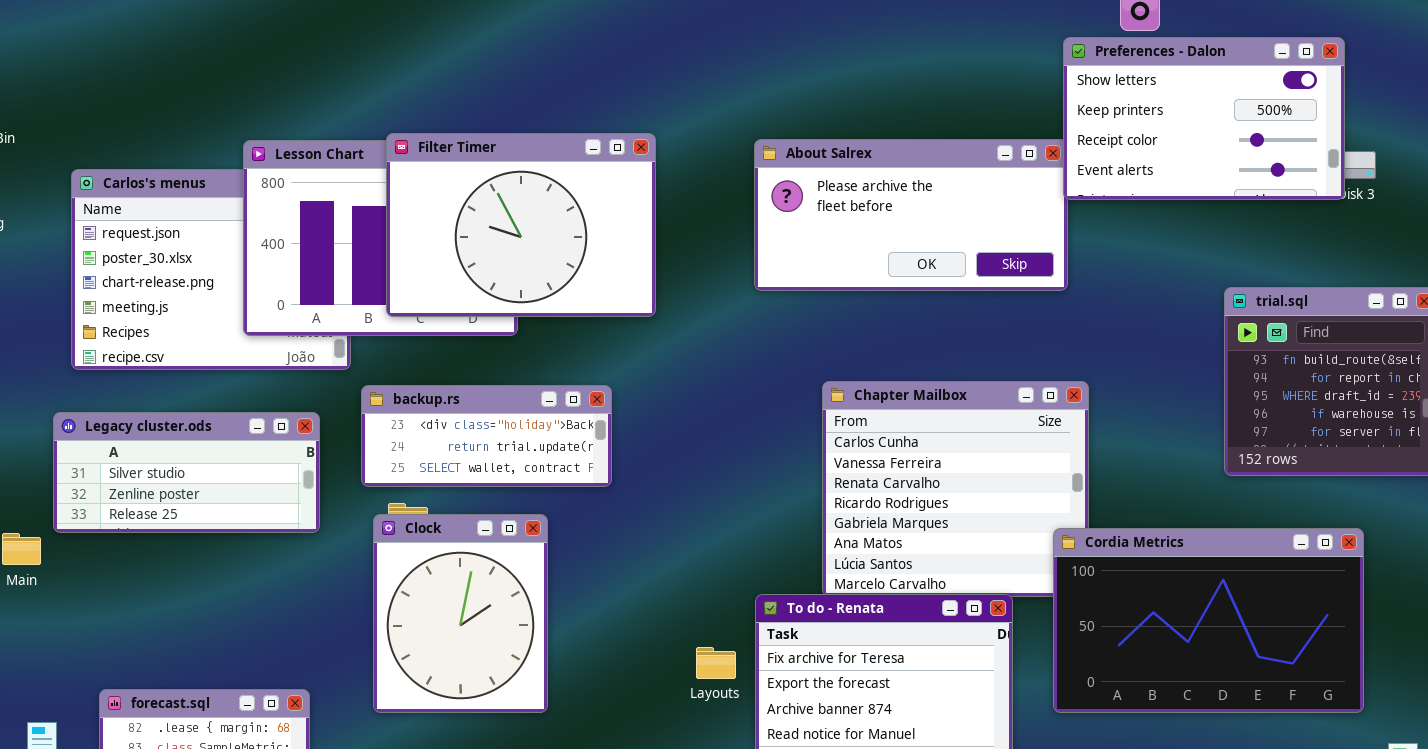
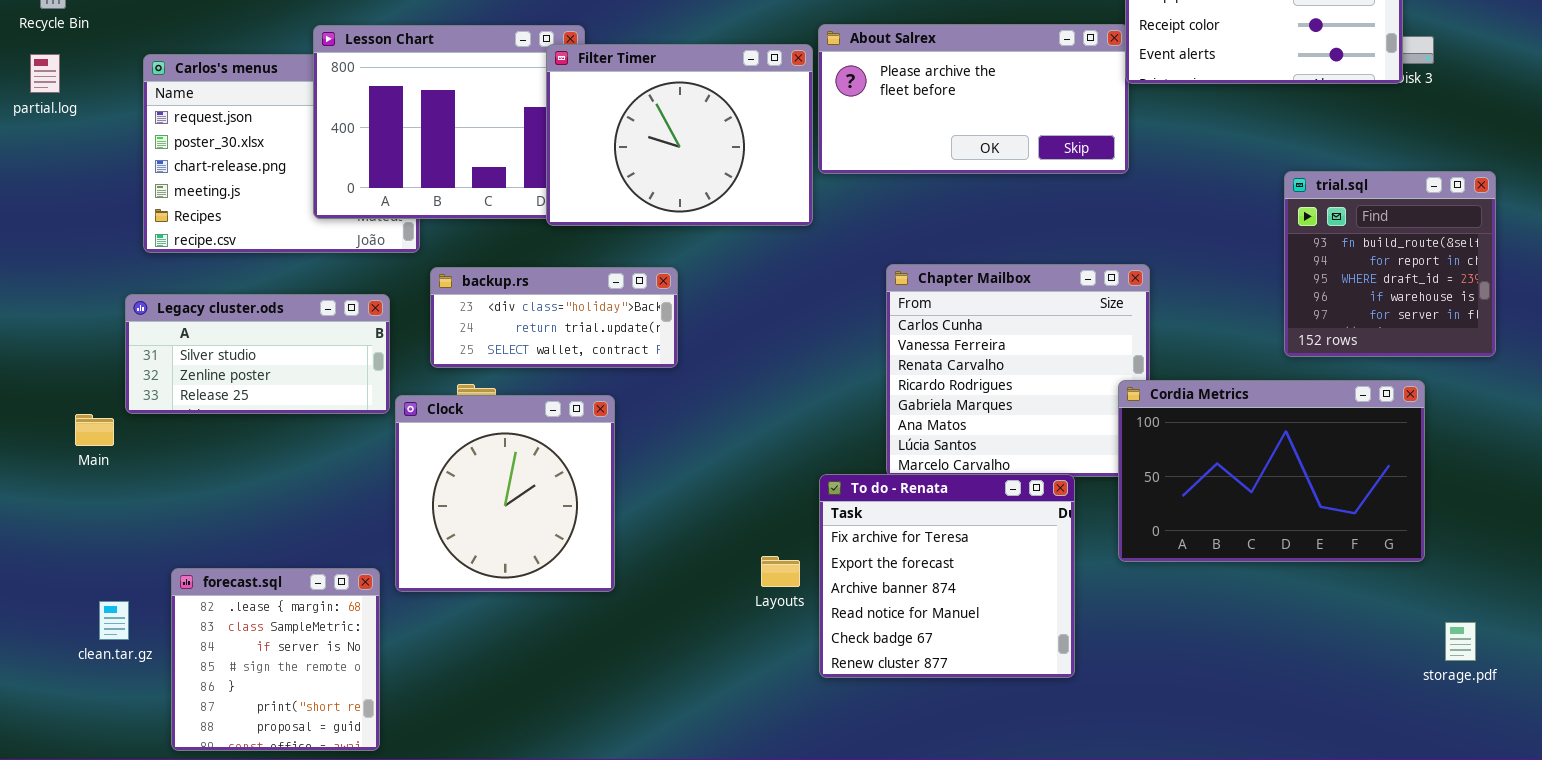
Filter Timer: [386,133,656,317] -> [546,44,813,226], moved
Clock: [373,514,548,713] -> [395,395,615,592], resized
Cordia Metrics: [1053,528,1364,713] -> [1118,380,1425,562], moved
Layouts: [696,647,736,679] -> [761,556,800,587], moved

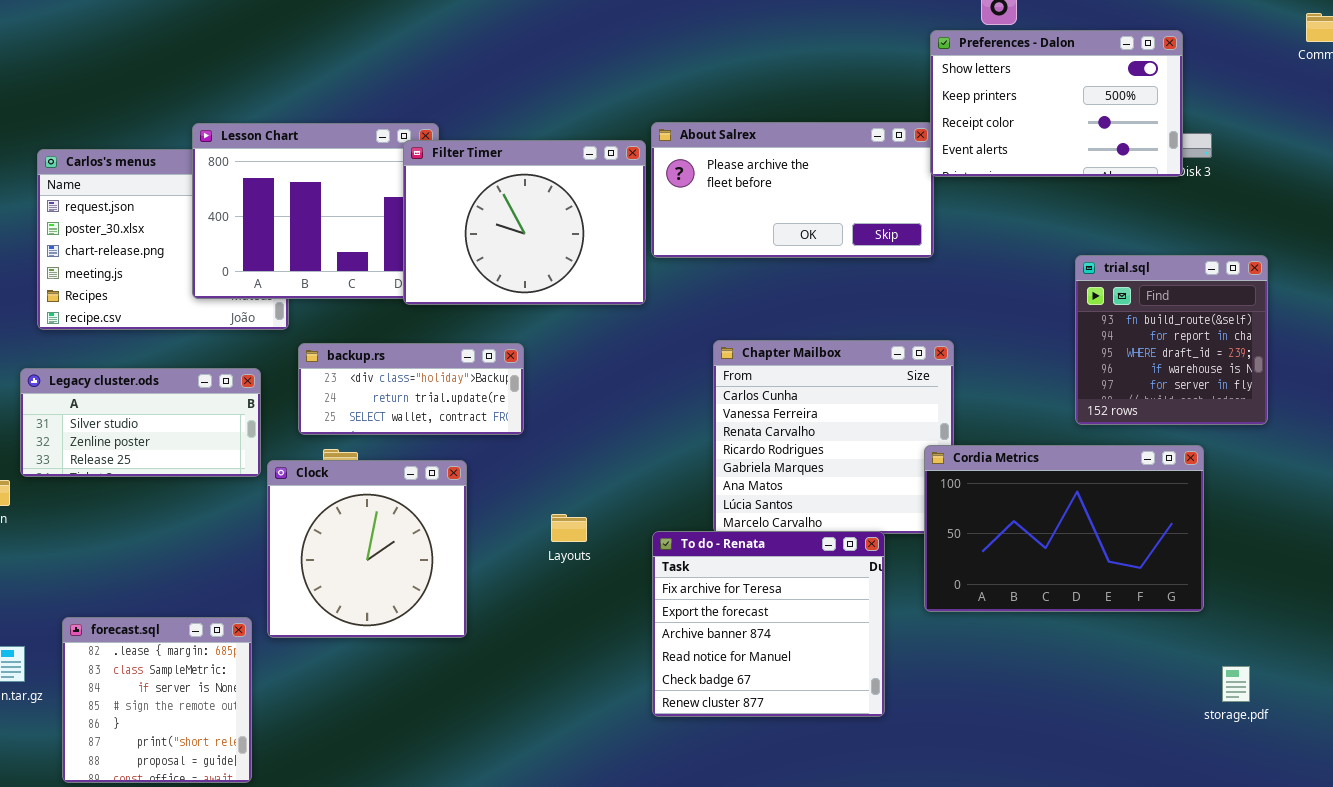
Layouts: [761,556,800,587] -> [551,514,587,542], moved

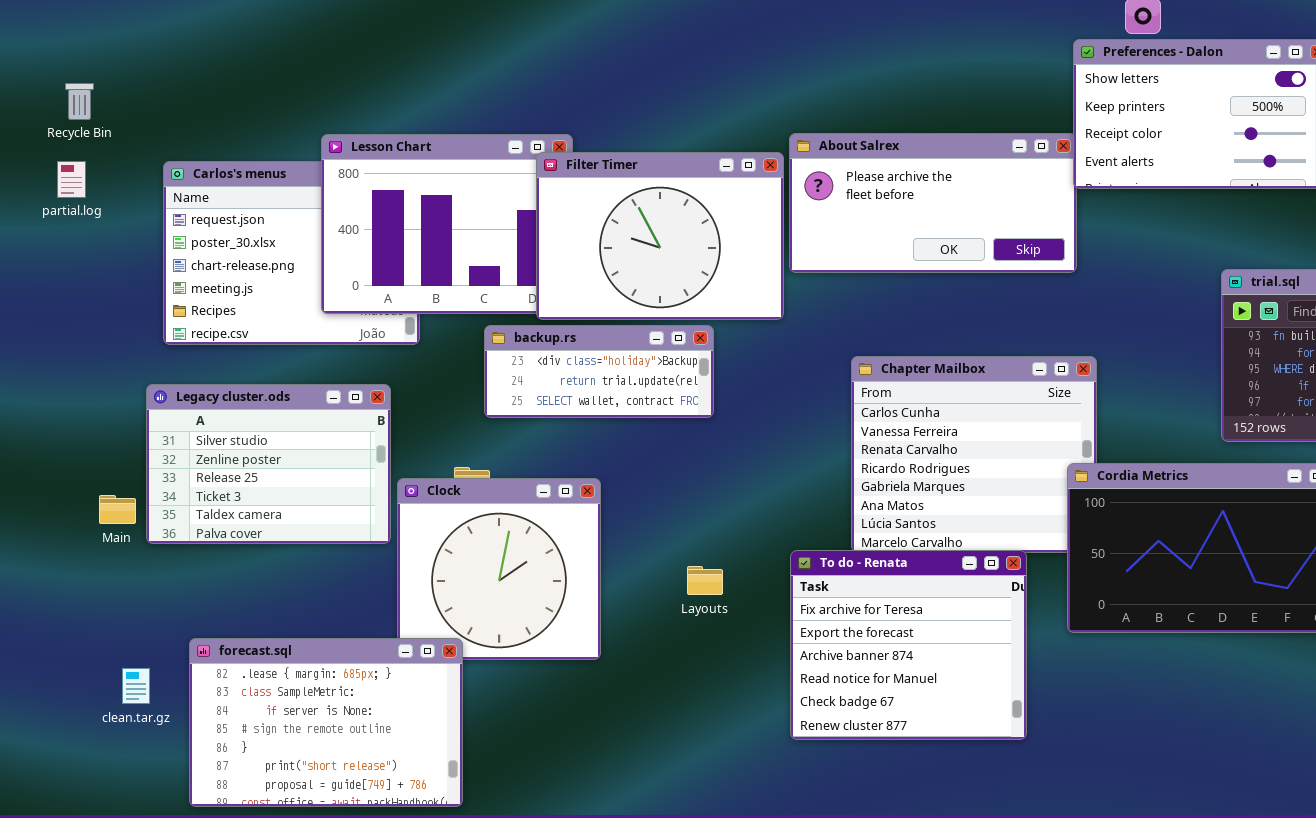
backup.rs: [298,343,524,435] -> [484,325,714,418], moved
Legacy cluster.ods: [20,368,261,477] -> [146,384,391,544], resized
Layouts: [551,514,587,542] -> [687,566,723,595], moved
forecast.sql: [62,617,252,783] -> [189,638,463,807], resized

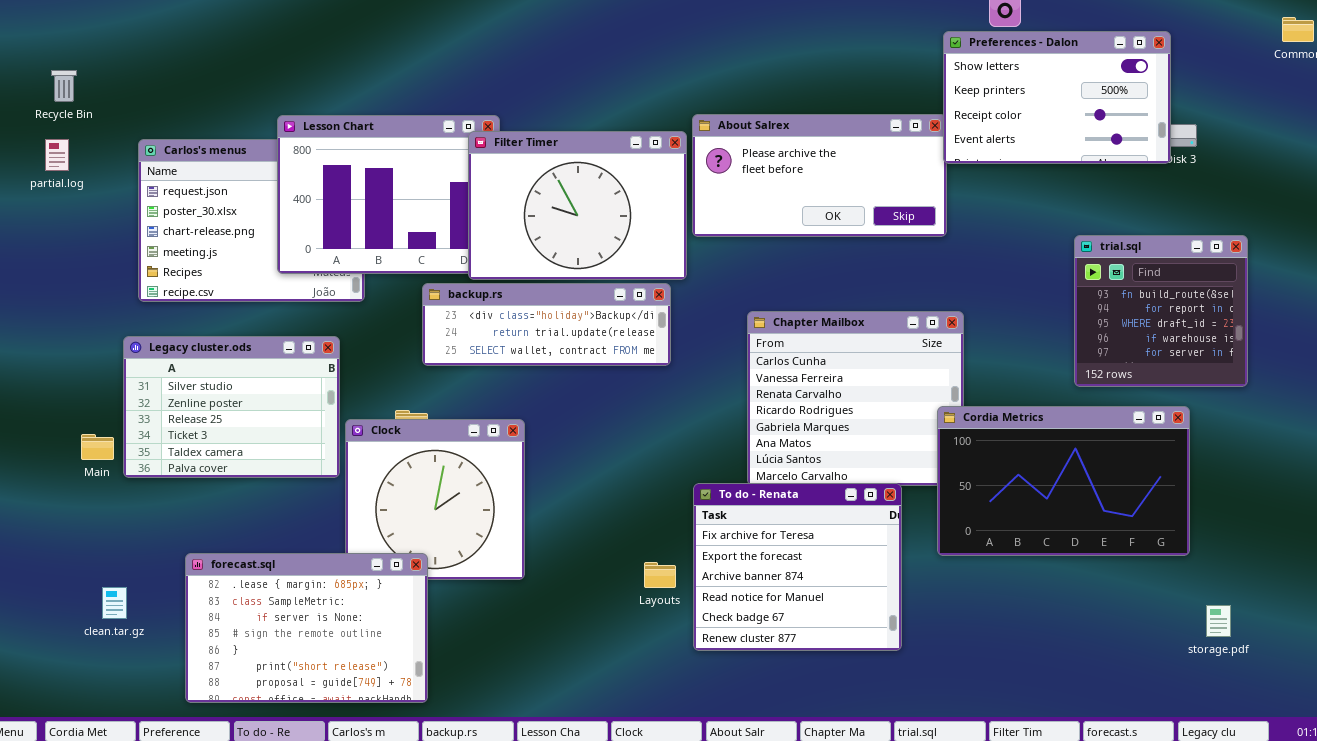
backup.rs: [484,325,714,418] -> [422,283,671,366], resized
Layouts: [687,566,723,595] -> [644,562,676,588], moved
forecast.sql: [189,638,463,807] -> [185,553,428,703], moved

